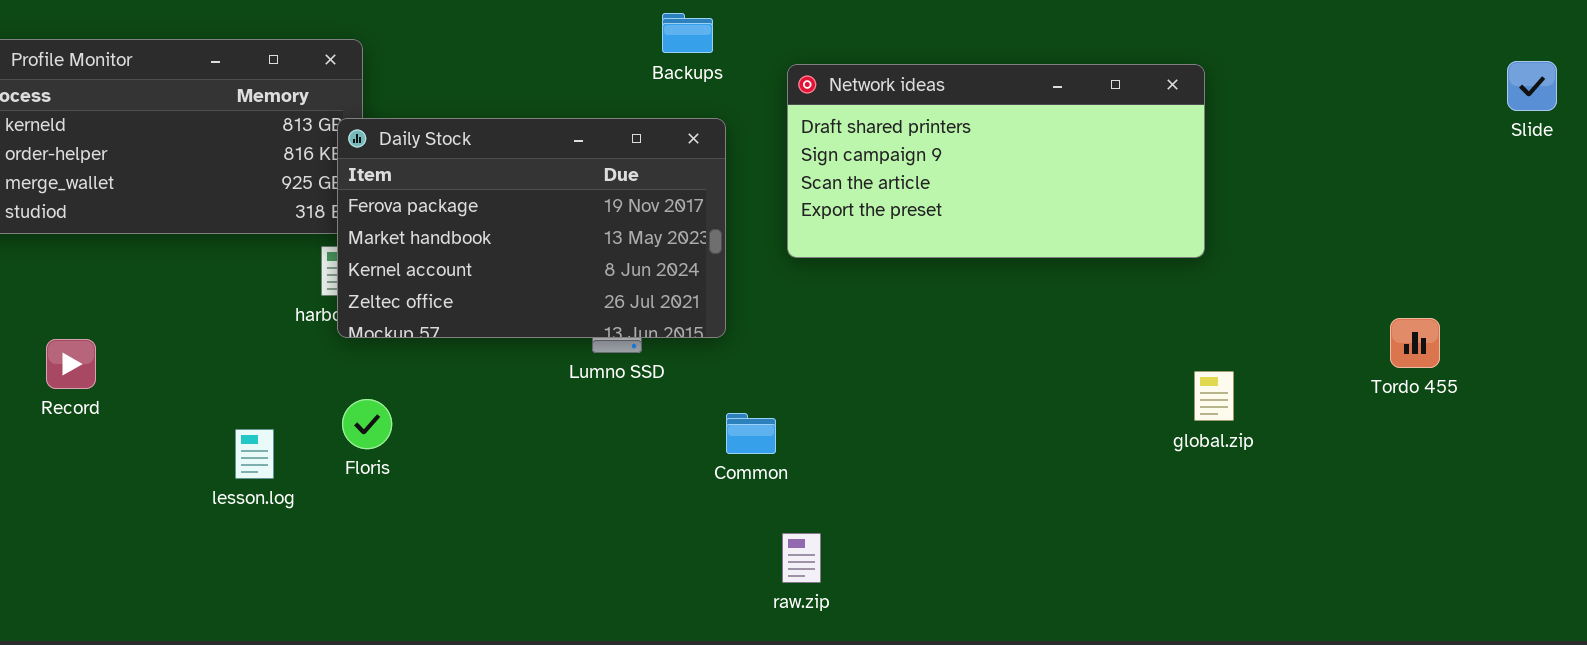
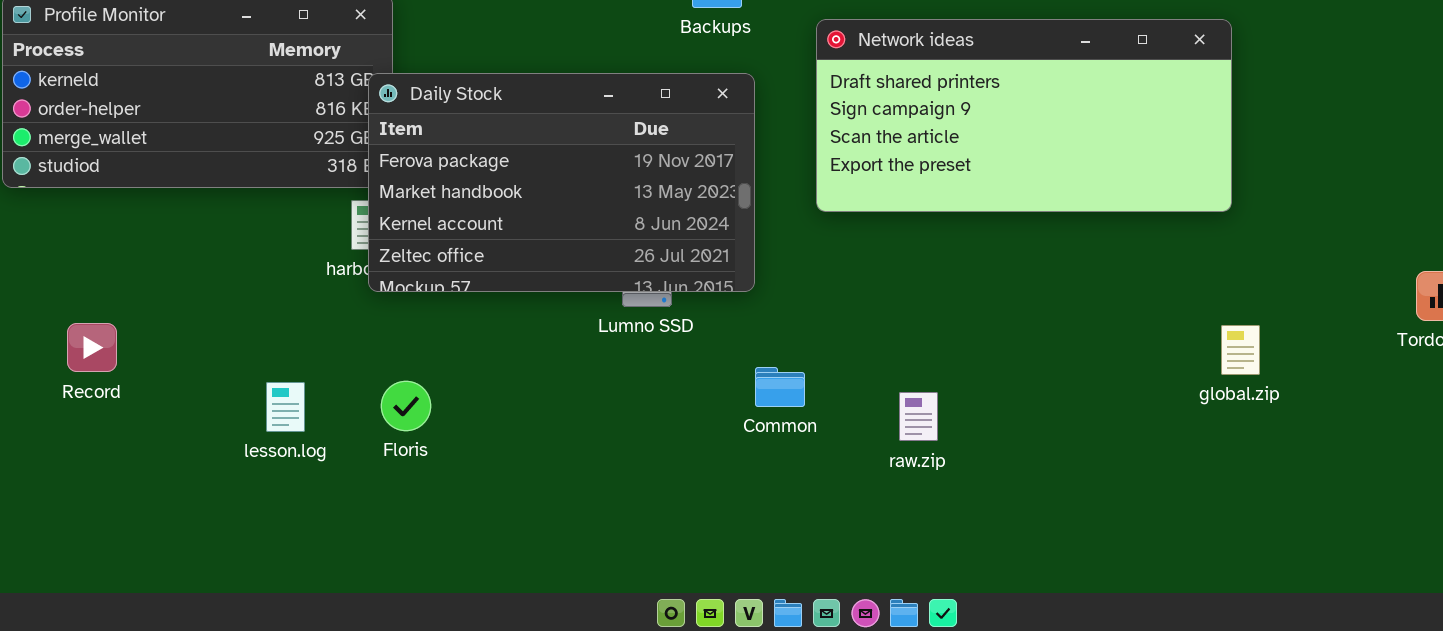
Record: [46,339,96,389] -> [67,323,117,372], moved
Floris: [342,399,392,449] -> [381,381,431,431], moved
raw.zip: [782,533,821,583] -> [899,392,938,441], moved

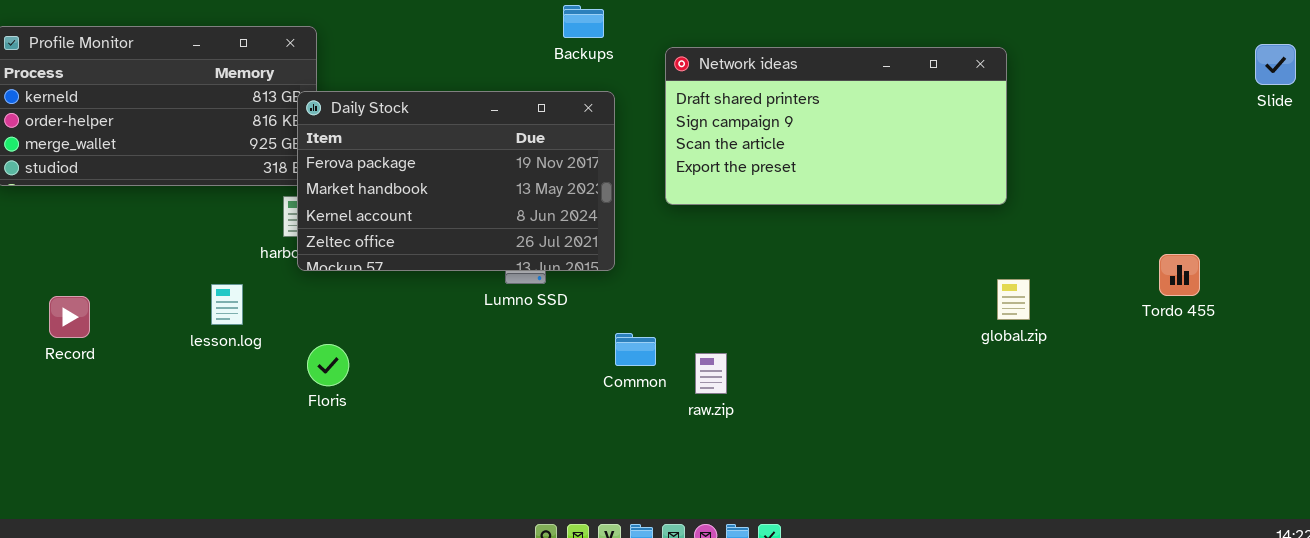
global.zip: [1221,325,1260,375] -> [997,279,1030,320], moved
lesson.log: [266,382,305,432] -> [211,284,243,325], moved
raw.zip: [899,392,938,441] -> [695,353,727,394], moved

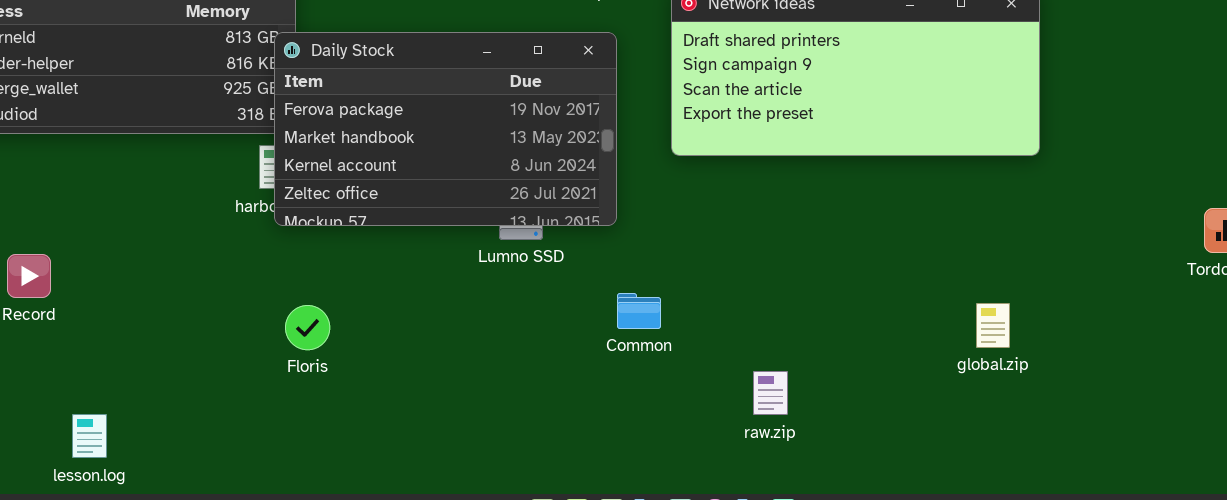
global.zip: [997,279,1030,320] -> [976,303,1010,348], moved
lesson.log: [211,284,243,325] -> [72,414,107,458], moved
raw.zip: [695,353,727,394] -> [753,371,788,415], moved

